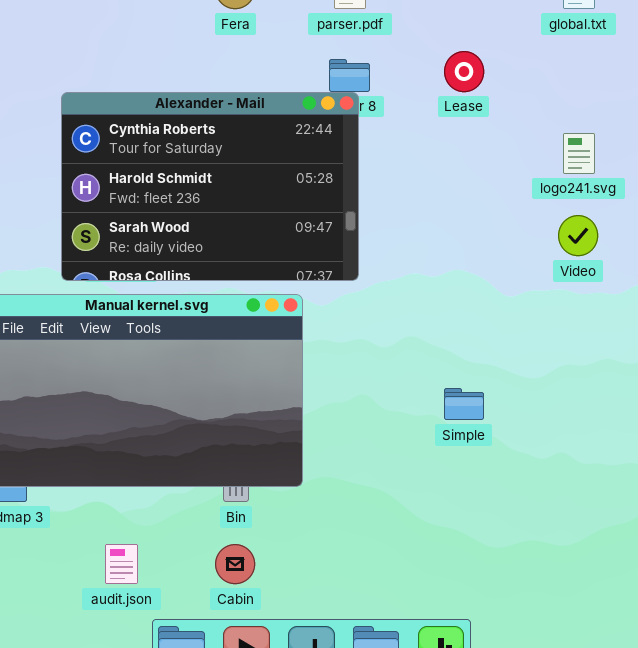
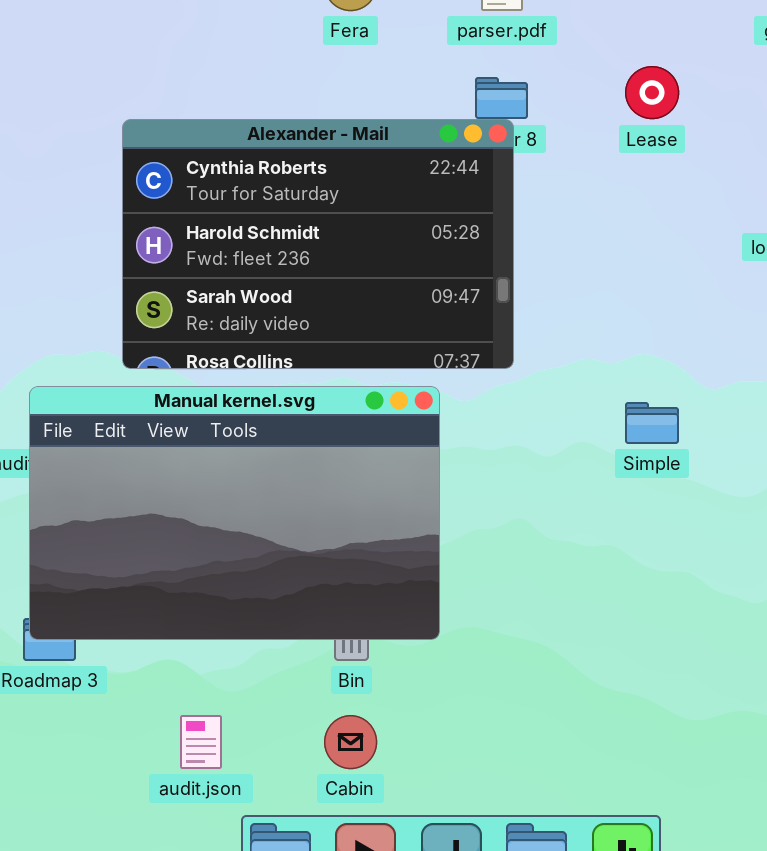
Simple: [444,388,484,420] -> [625,402,679,444], moved

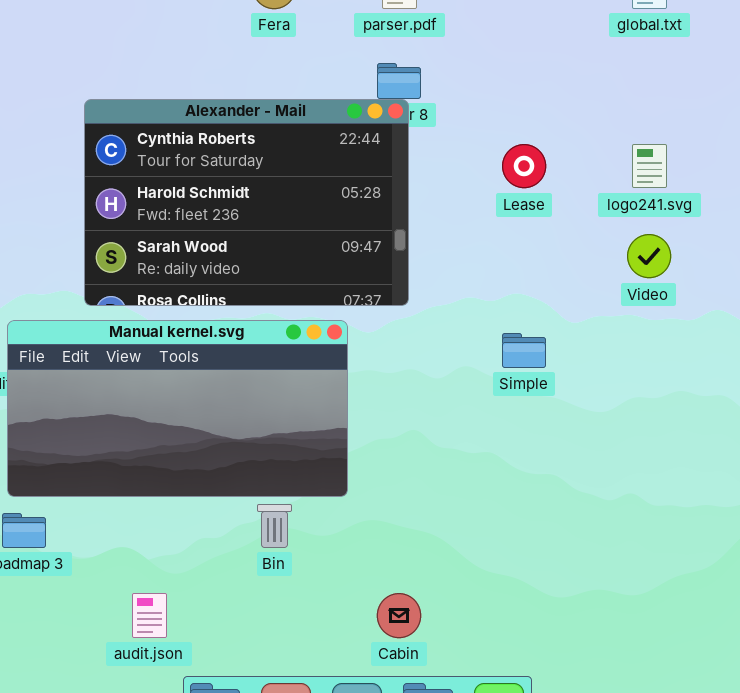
Lease: [625,66,679,119] -> [502,144,546,188], moved
Manual kernel.svg: [29,386,440,640] -> [7,320,348,497], resized
Cabin: [324,715,377,769] -> [377,593,421,638], moved

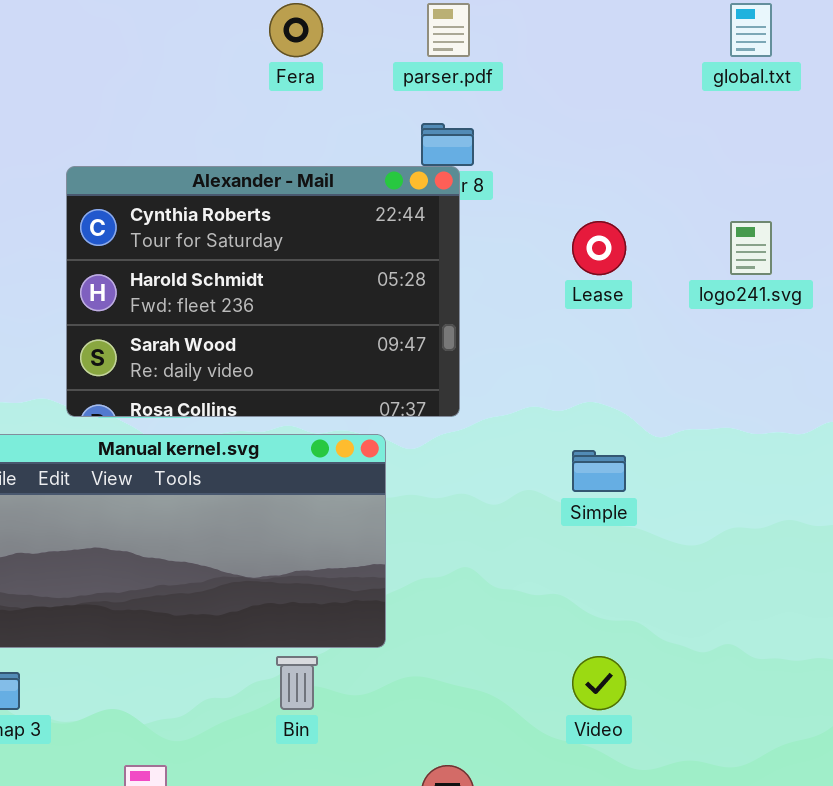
Video: [627,234,671,278] -> [572,656,626,710], moved

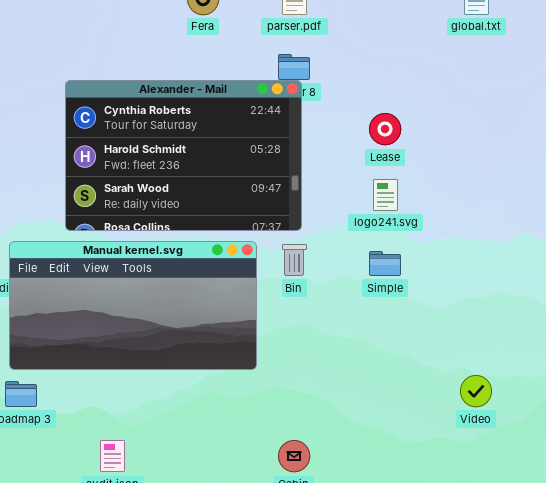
logo241.svg: [730,221,772,275] -> [373,179,398,211], moved
Bin: [276,656,318,710] -> [282,244,307,276], moved
Video: [572,656,626,710] -> [460,375,492,407], moved

